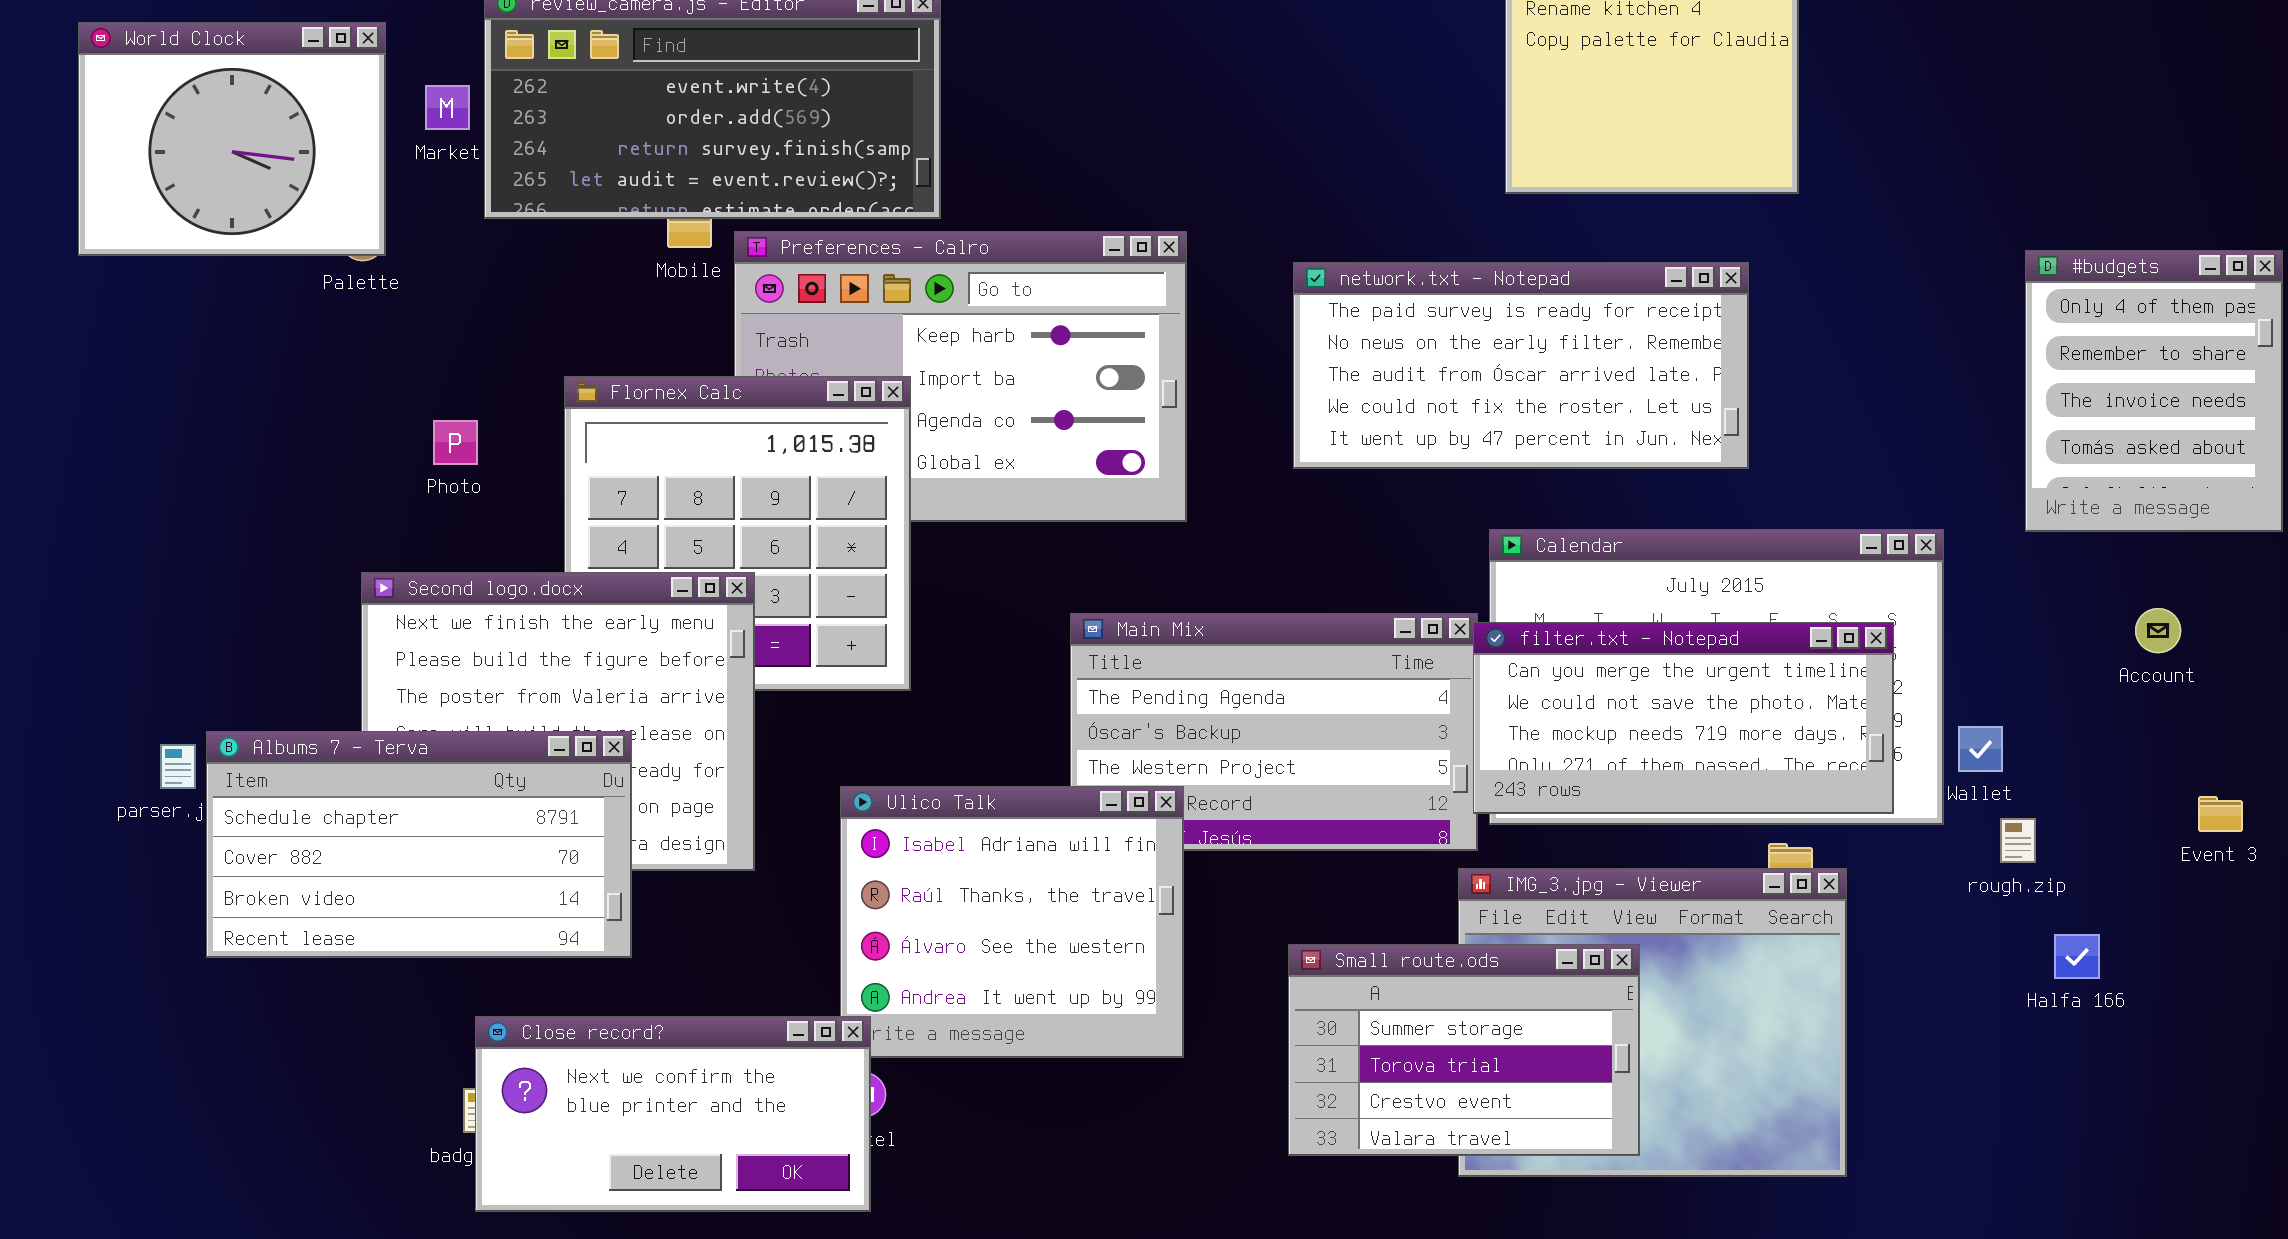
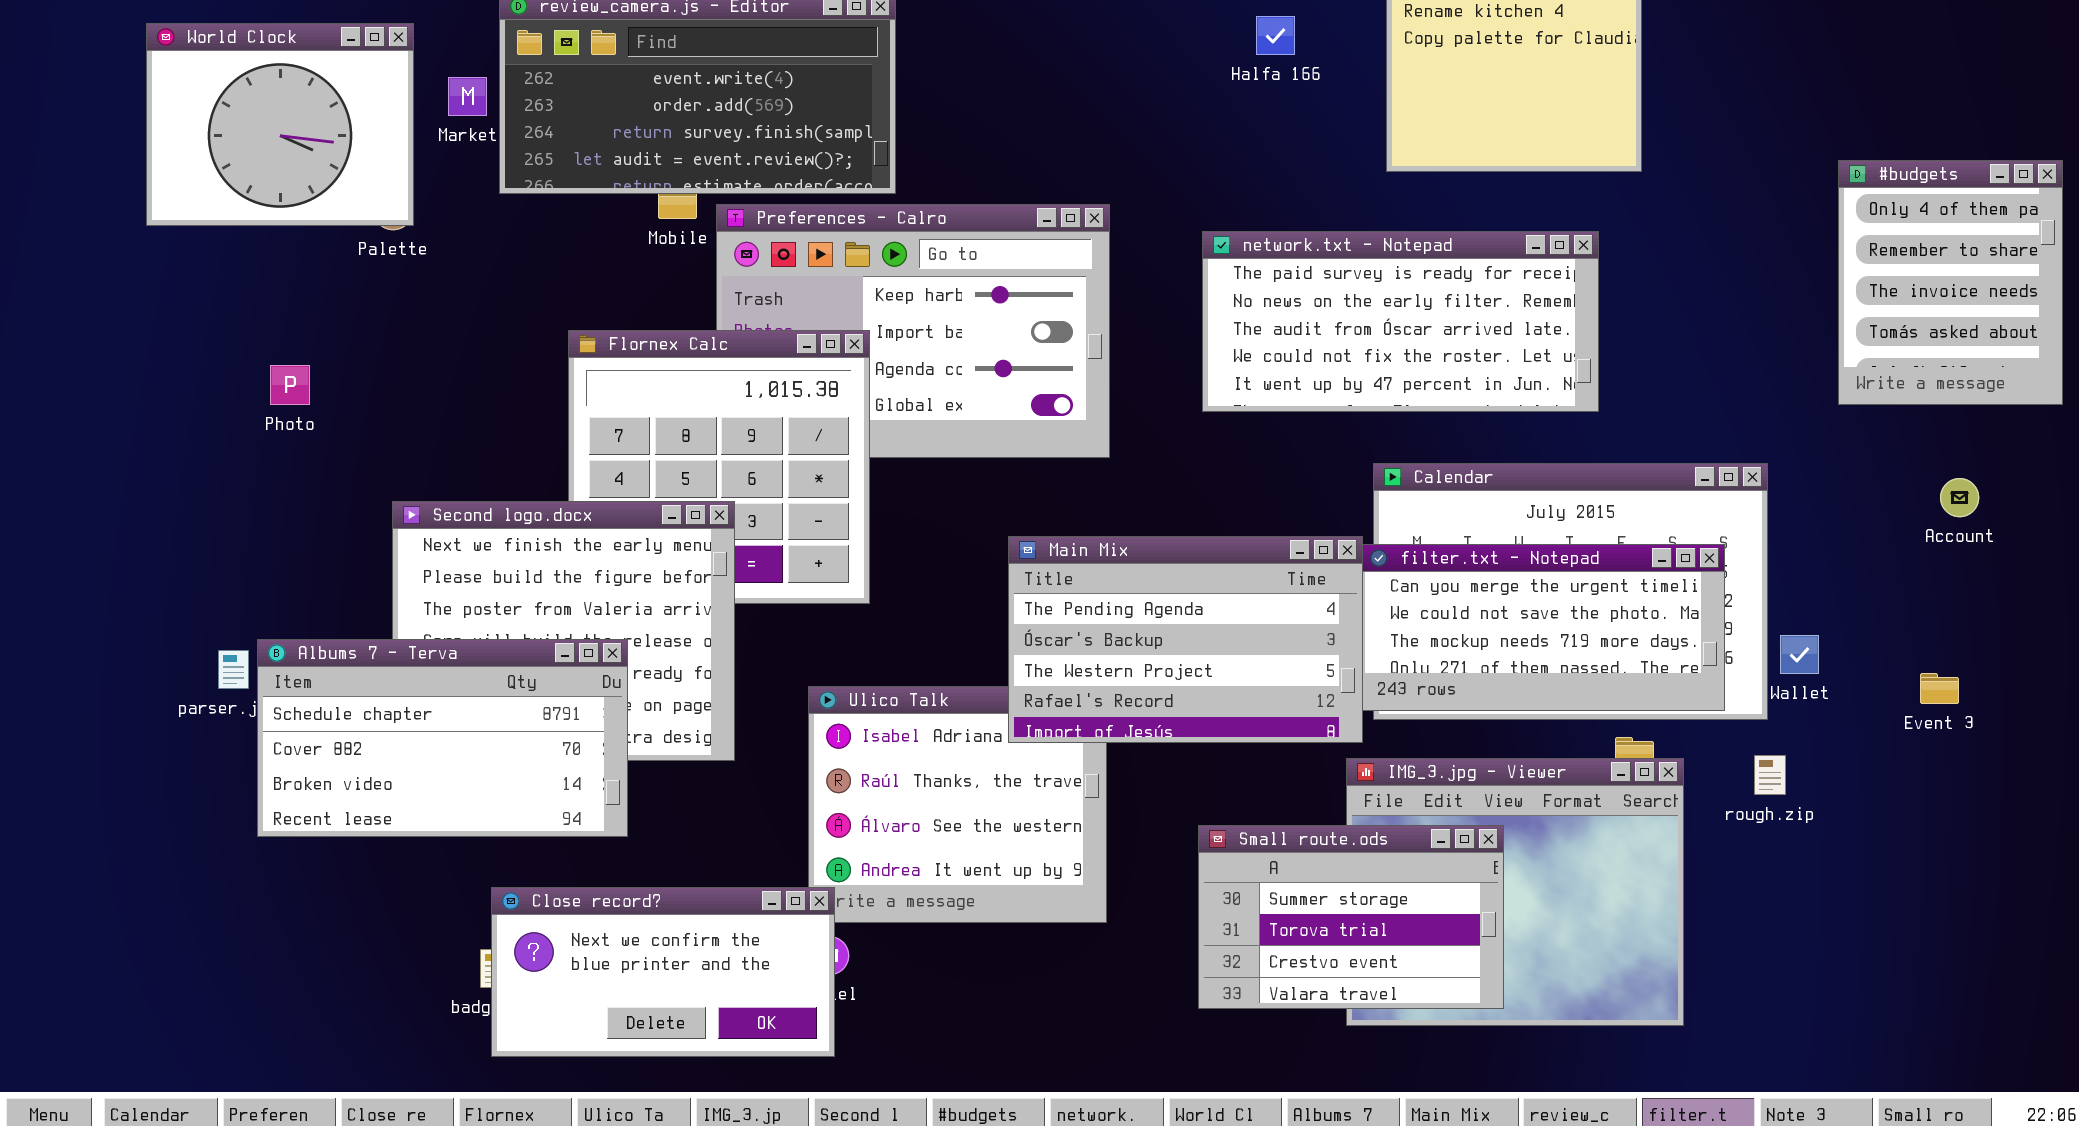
#budgets: [2025,250,2283,532] -> [1838,160,2063,405], moved
Photo: [433,420,478,465] -> [270,365,310,405], moved
Account: [2135,608,2181,653] -> [1940,478,1979,517], moved
Main Mix: [1070,613,1478,851] -> [1008,536,1363,743], raised
Event 3: [2198,796,2243,832] -> [1920,673,1959,704], moved
rough.zip: [2000,818,2036,863] -> [1754,755,1786,795], moved
Halfa 166: [2054,934,2100,979] -> [1256,16,1295,55], moved

